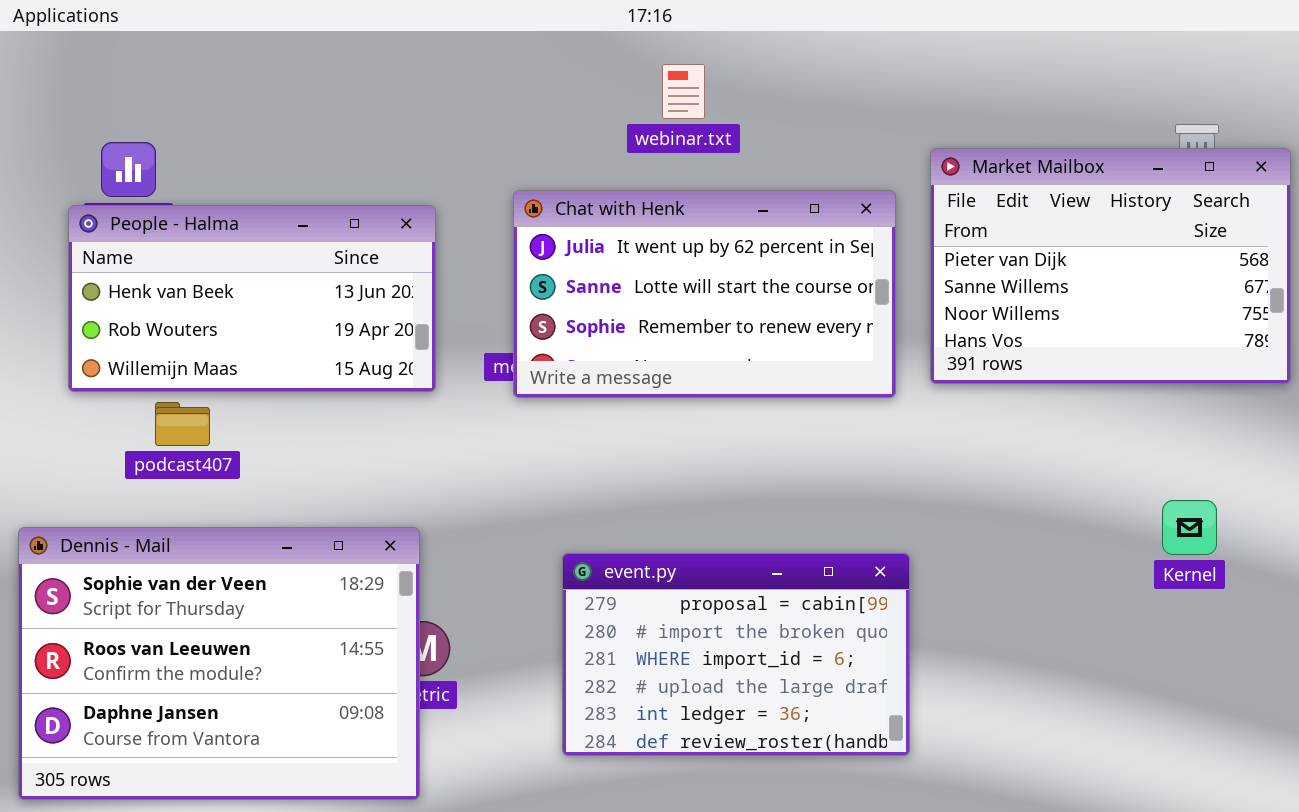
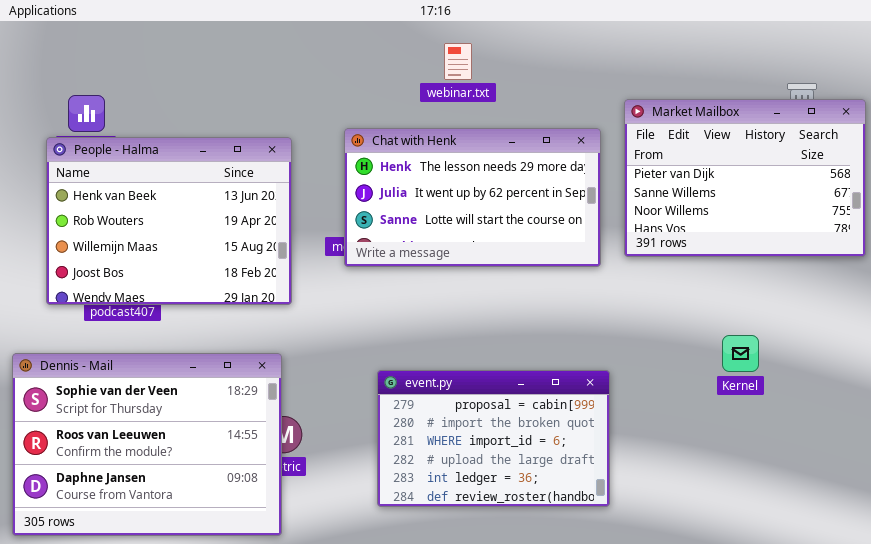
Chat with Henk: [513,190,896,398] -> [344,128,601,267], scrolled up 1 row
People - Halma: [68,205,436,392] -> [46,137,292,305], resized
Kernel: [1162,500,1217,555] -> [722,335,759,372], moved

